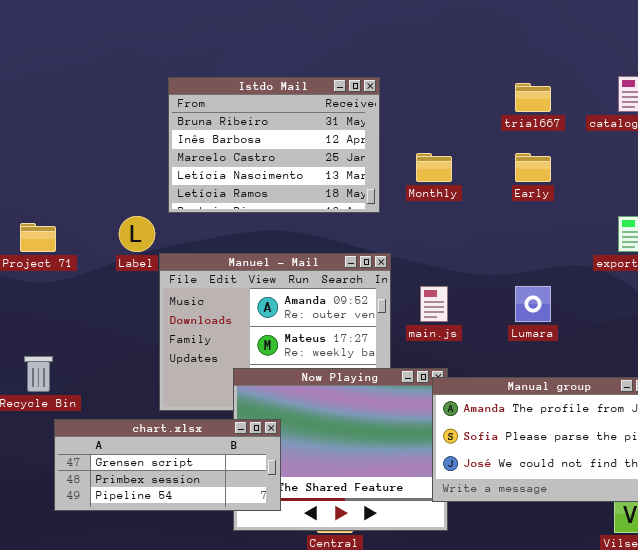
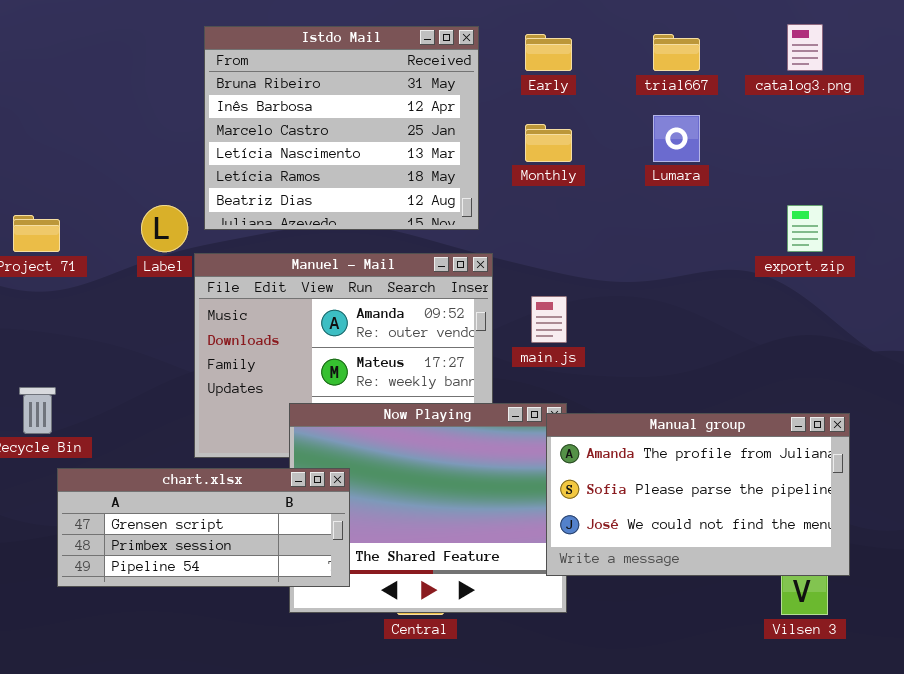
Istdo Mail: [168,77,380,213] -> [204,26,479,230], resized
Early: [515,153,551,182] -> [525,34,572,71], moved
Lumara: [515,286,551,322] -> [653,115,700,162], moved

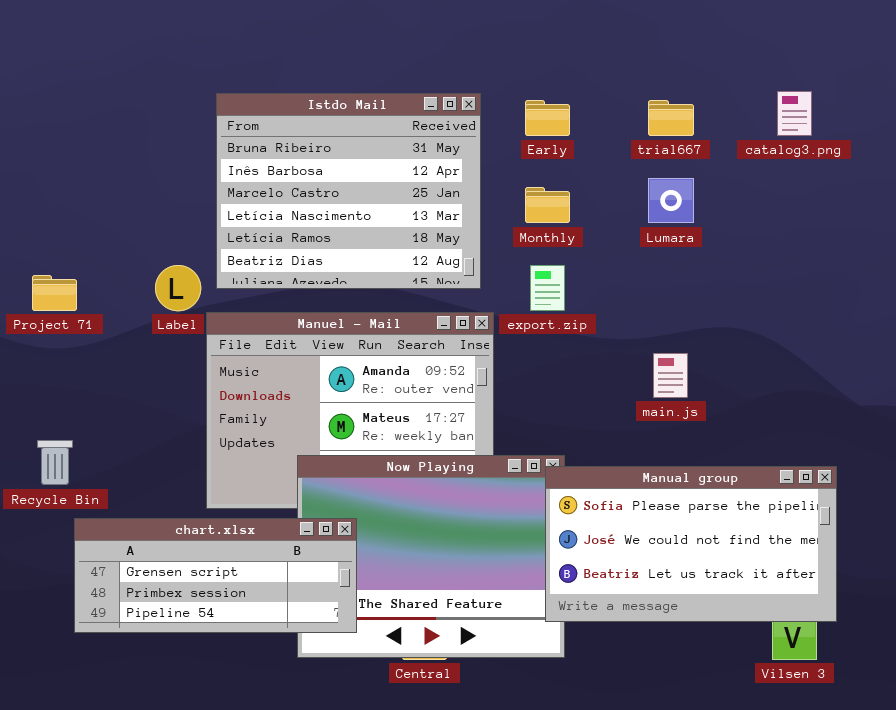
export.zip: [787,205,823,252] -> [530,265,565,311], moved
main.js: [531,296,567,343] -> [653,353,688,398], moved
Manual group: [546,413,850,576] -> [545,466,837,622], scrolled down 1 row

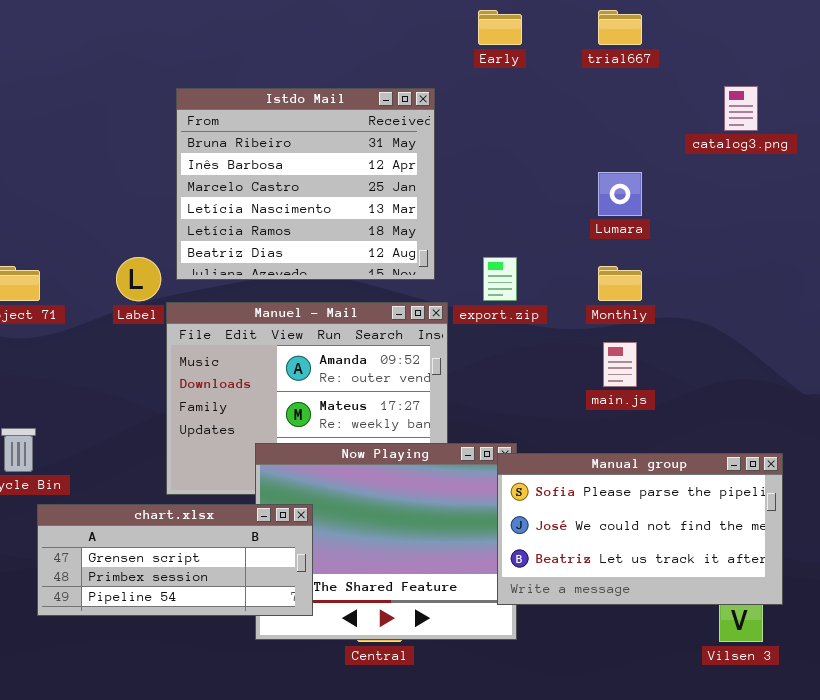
Early: [525,100,570,136] -> [478,10,522,45], moved
trial667: [648,100,694,136] -> [598,10,642,45], moved
Monthly: [525,187,570,223] -> [598,266,642,301], moved

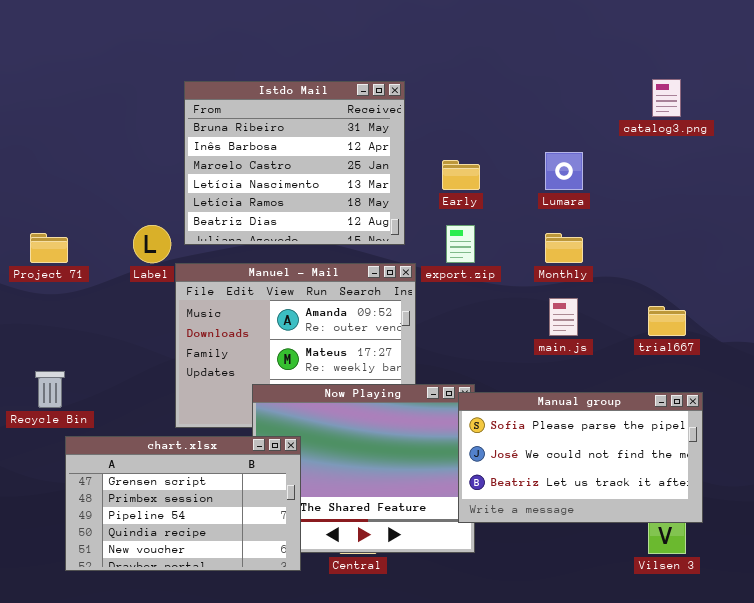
Early: [478,10,522,45] -> [442,160,480,190], moved
trial667: [598,10,642,45] -> [648,306,686,336], moved
chart.xlsx: [37,504,313,616] -> [65,436,301,571], resized

